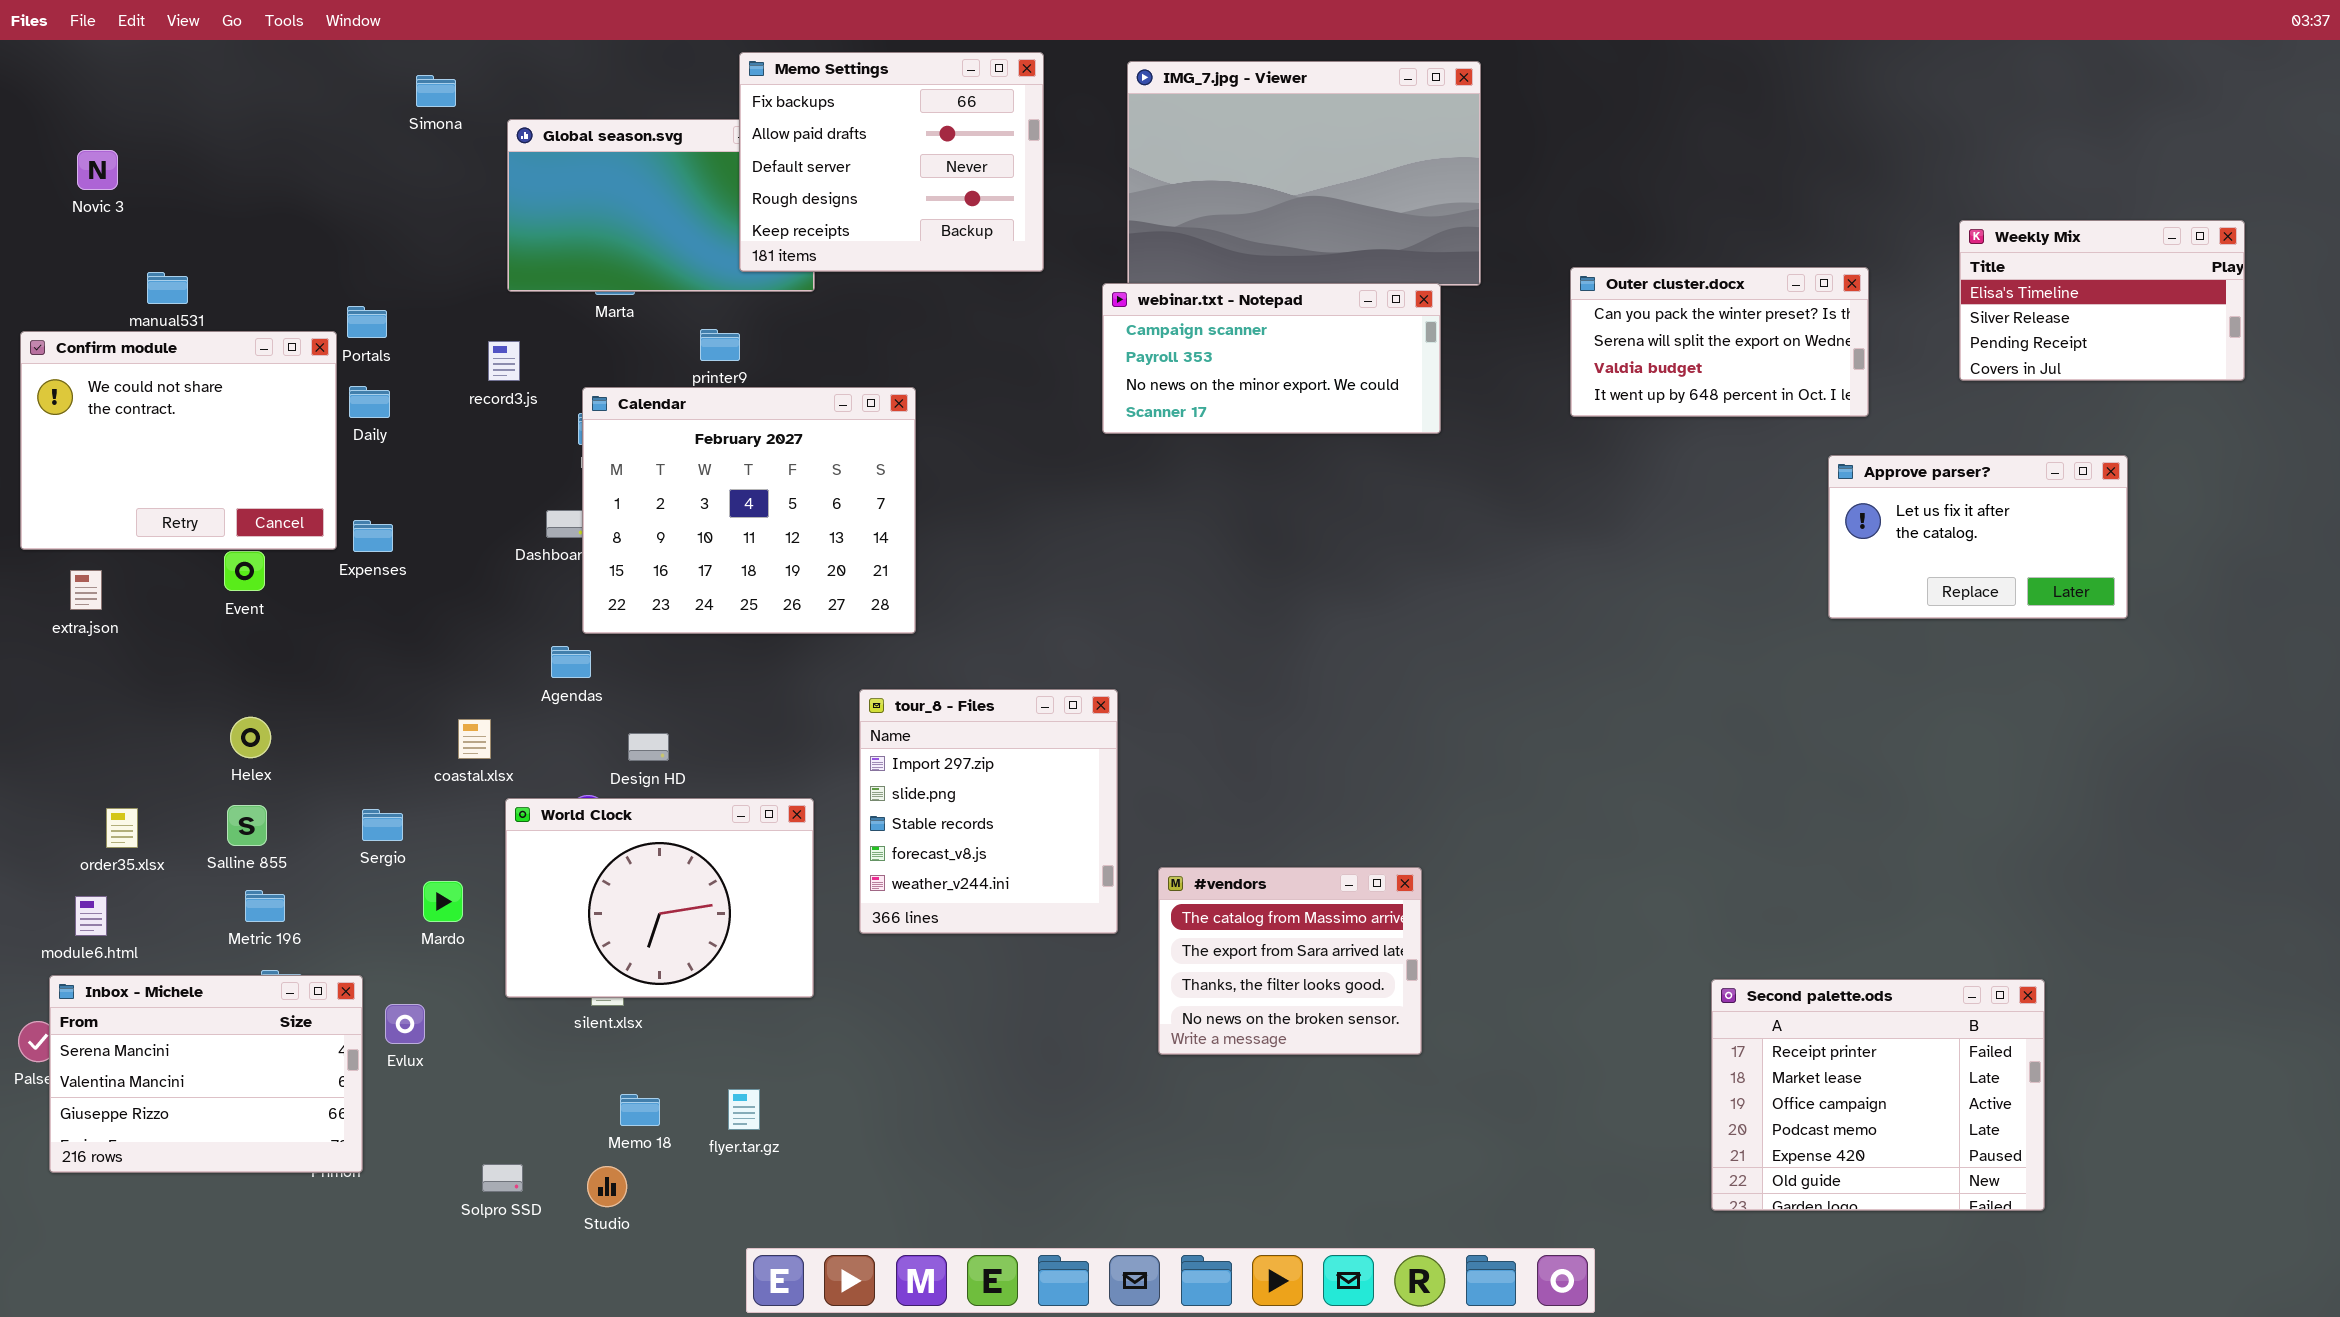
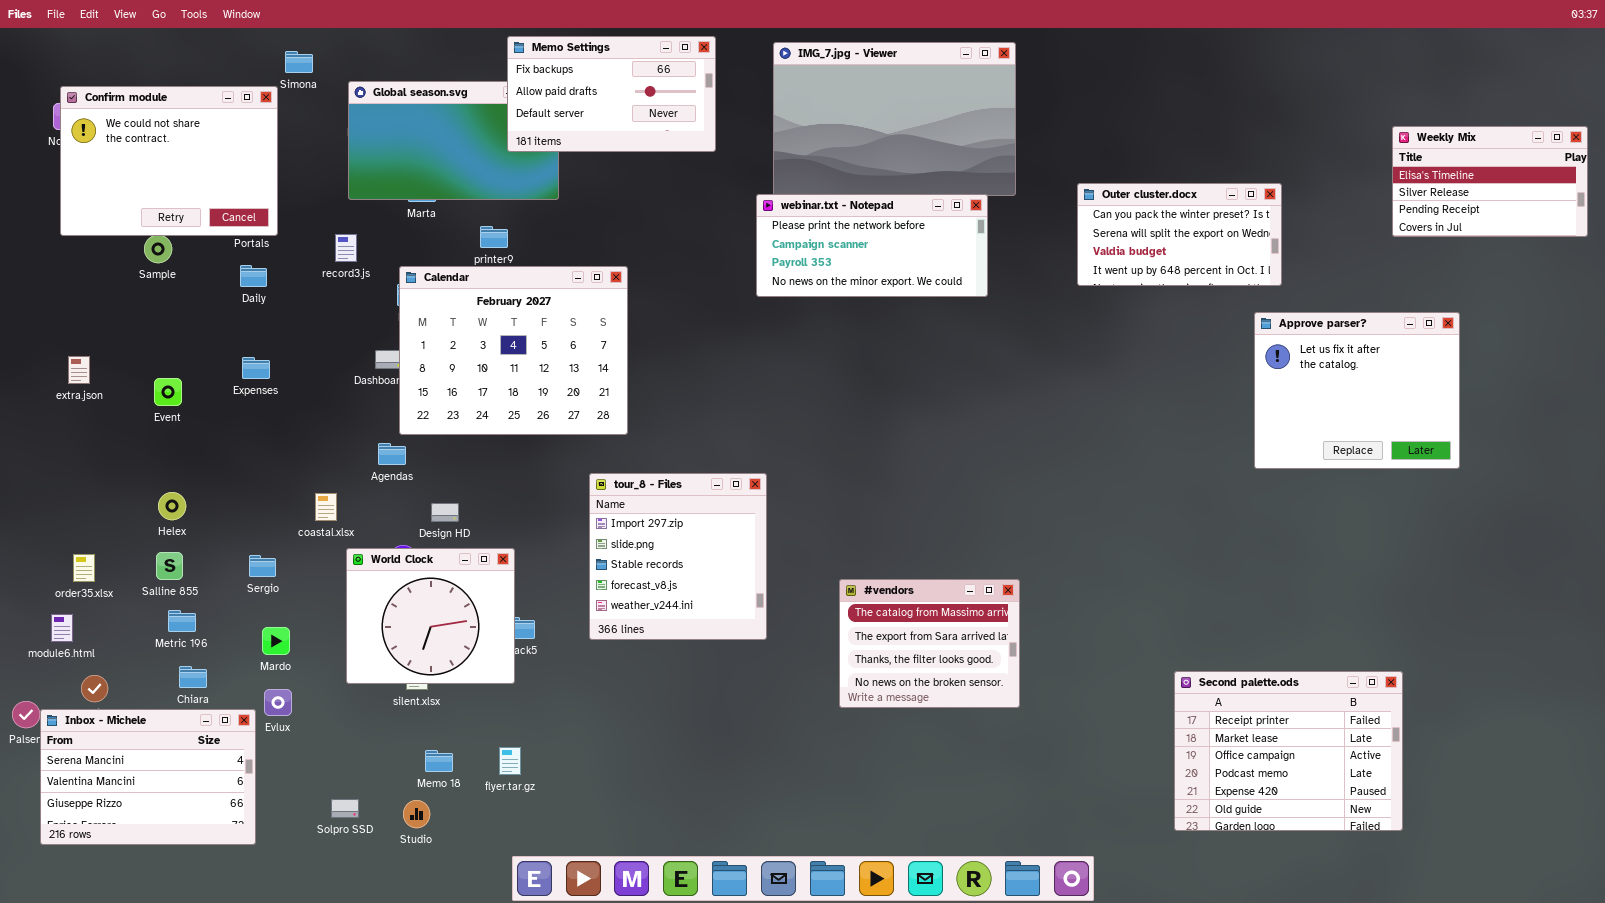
Memo Settings: [739,52,1044,272] -> [507,36,716,152], resized
Weekly Mix: [1959,220,2245,381] -> [1392,126,1588,237], moved
webinar.txt - Notepad: [1102,283,1441,434] -> [756,194,988,297], scrolled up 1 row
Confirm module: [20,331,337,550] -> [60,86,278,236], moved
Approve parser?: [1828,455,2128,619] -> [1254,312,1460,469], resized
extra.json: [70,570,102,610] -> [68,356,90,384], moved
World Clock: [505,798,814,998] -> [346,548,515,684], resized
#vendors: [1158,867,1422,1055] -> [839,579,1020,708], moved
Mardo: [423,881,463,922] -> [262,627,290,655], moved
Inbox - Michele: [49,975,363,1173] -> [40,709,256,845], moved

